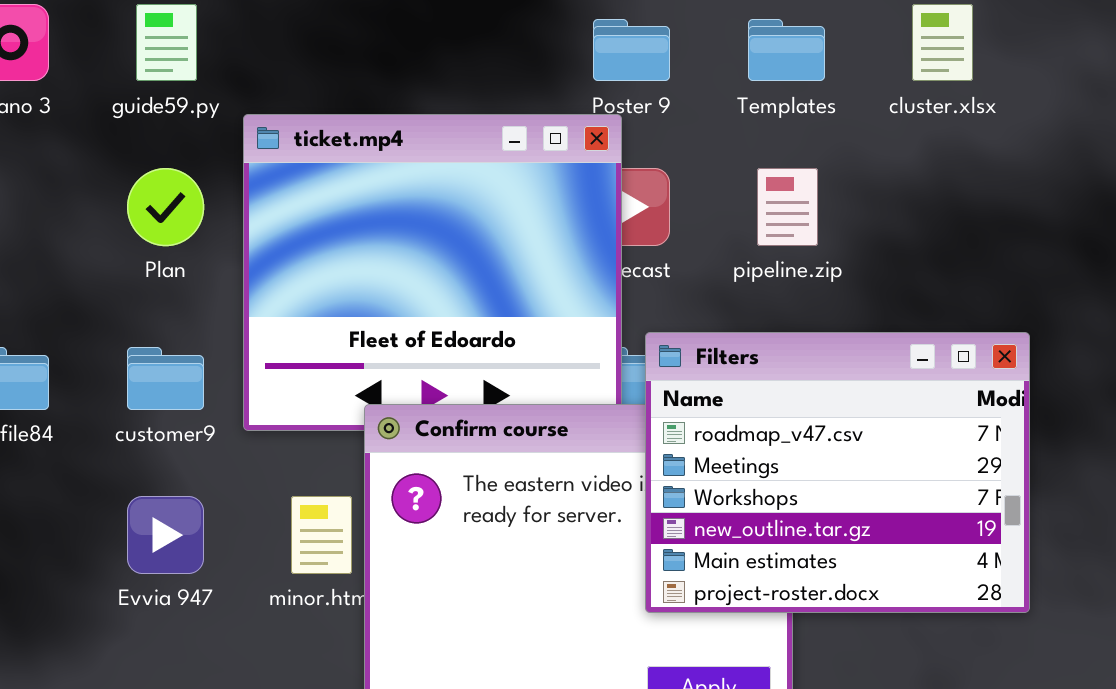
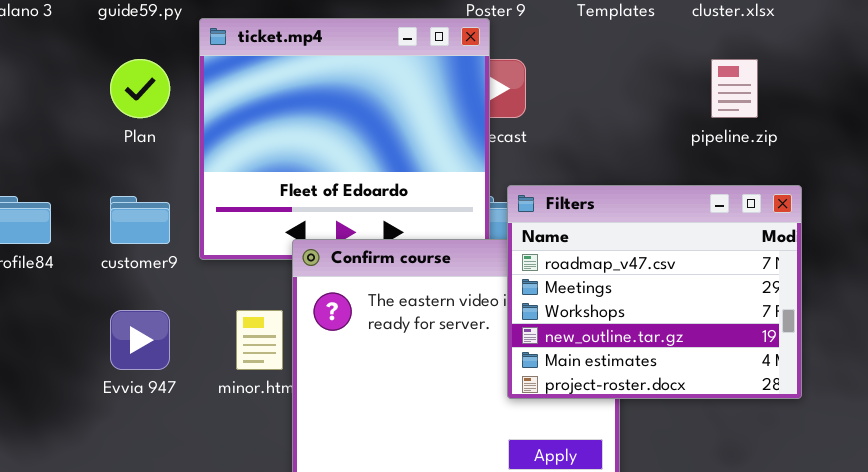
pipeline.zip: [757,168,818,246] -> [711,59,758,118], moved

